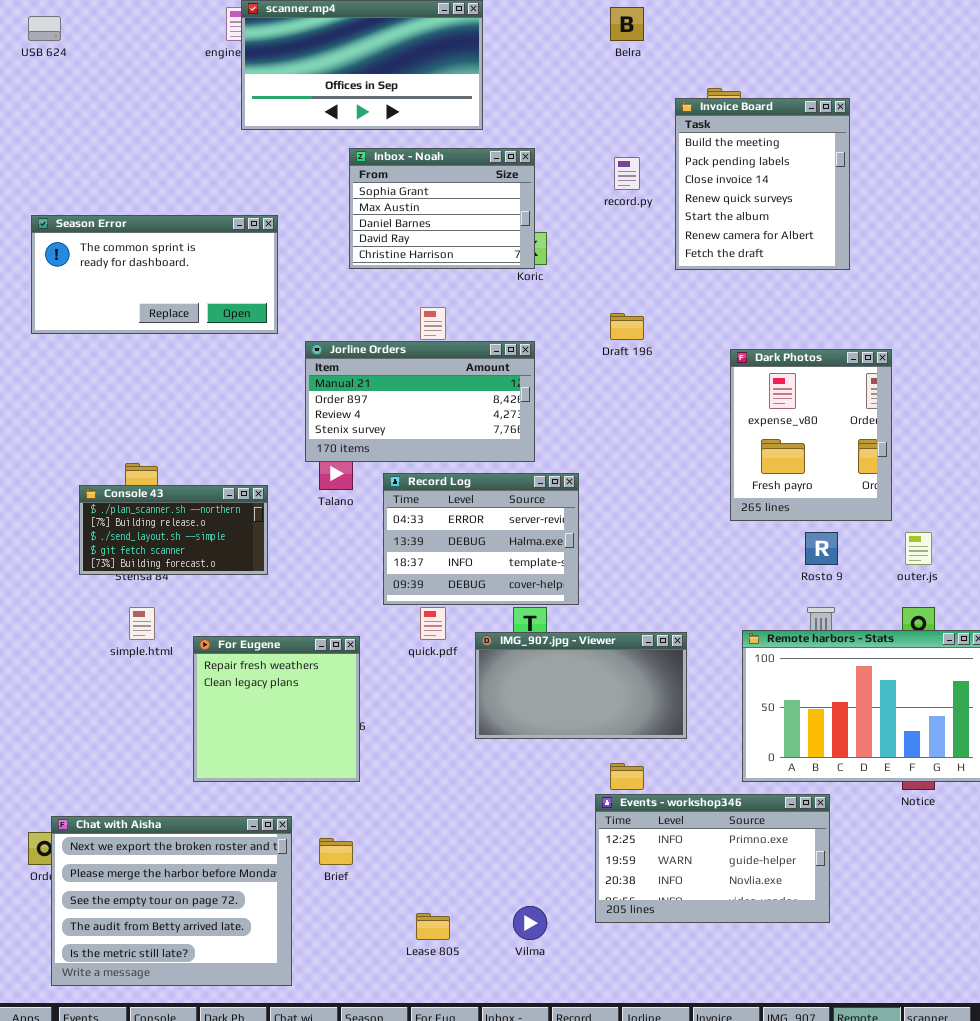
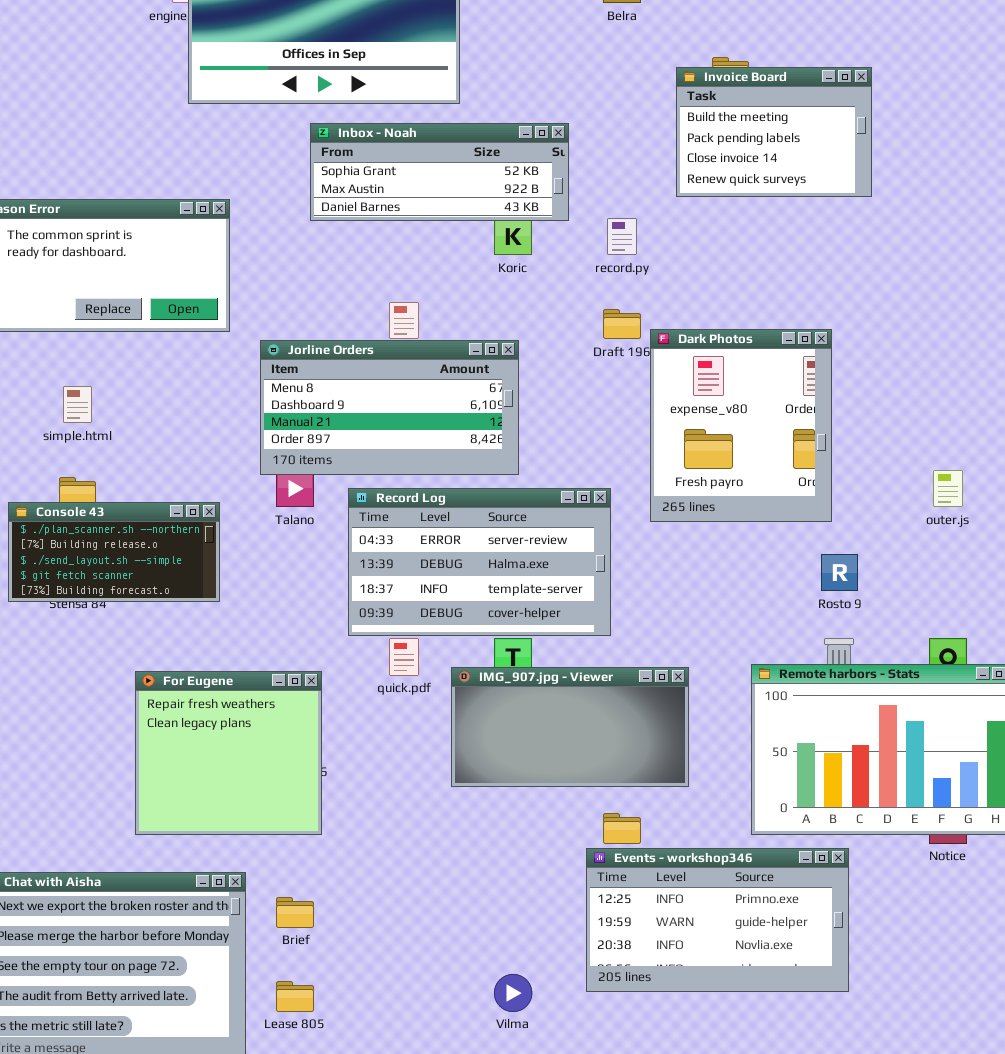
Invoice Board: [675,98,850,270] -> [676,67,872,197], resized
Inbox - Noah: [349,148,535,269] -> [310,123,569,221], resized
record.py: [614,157,640,190] -> [607,218,637,255], moved
Jorline Orders: [305,341,535,462] -> [260,340,519,475], scrolled up 2 rows
Dark Photos: [730,349,892,521] -> [650,329,832,522], moved
Record Log: [383,473,579,605] -> [348,488,611,636], resized
outer.js: [905,532,932,565] -> [933,470,963,507], moved
simple.html: [129,607,155,640] -> [63,386,92,423], moved
Lease 805: [416,913,450,940] -> [276,981,314,1012], moved

